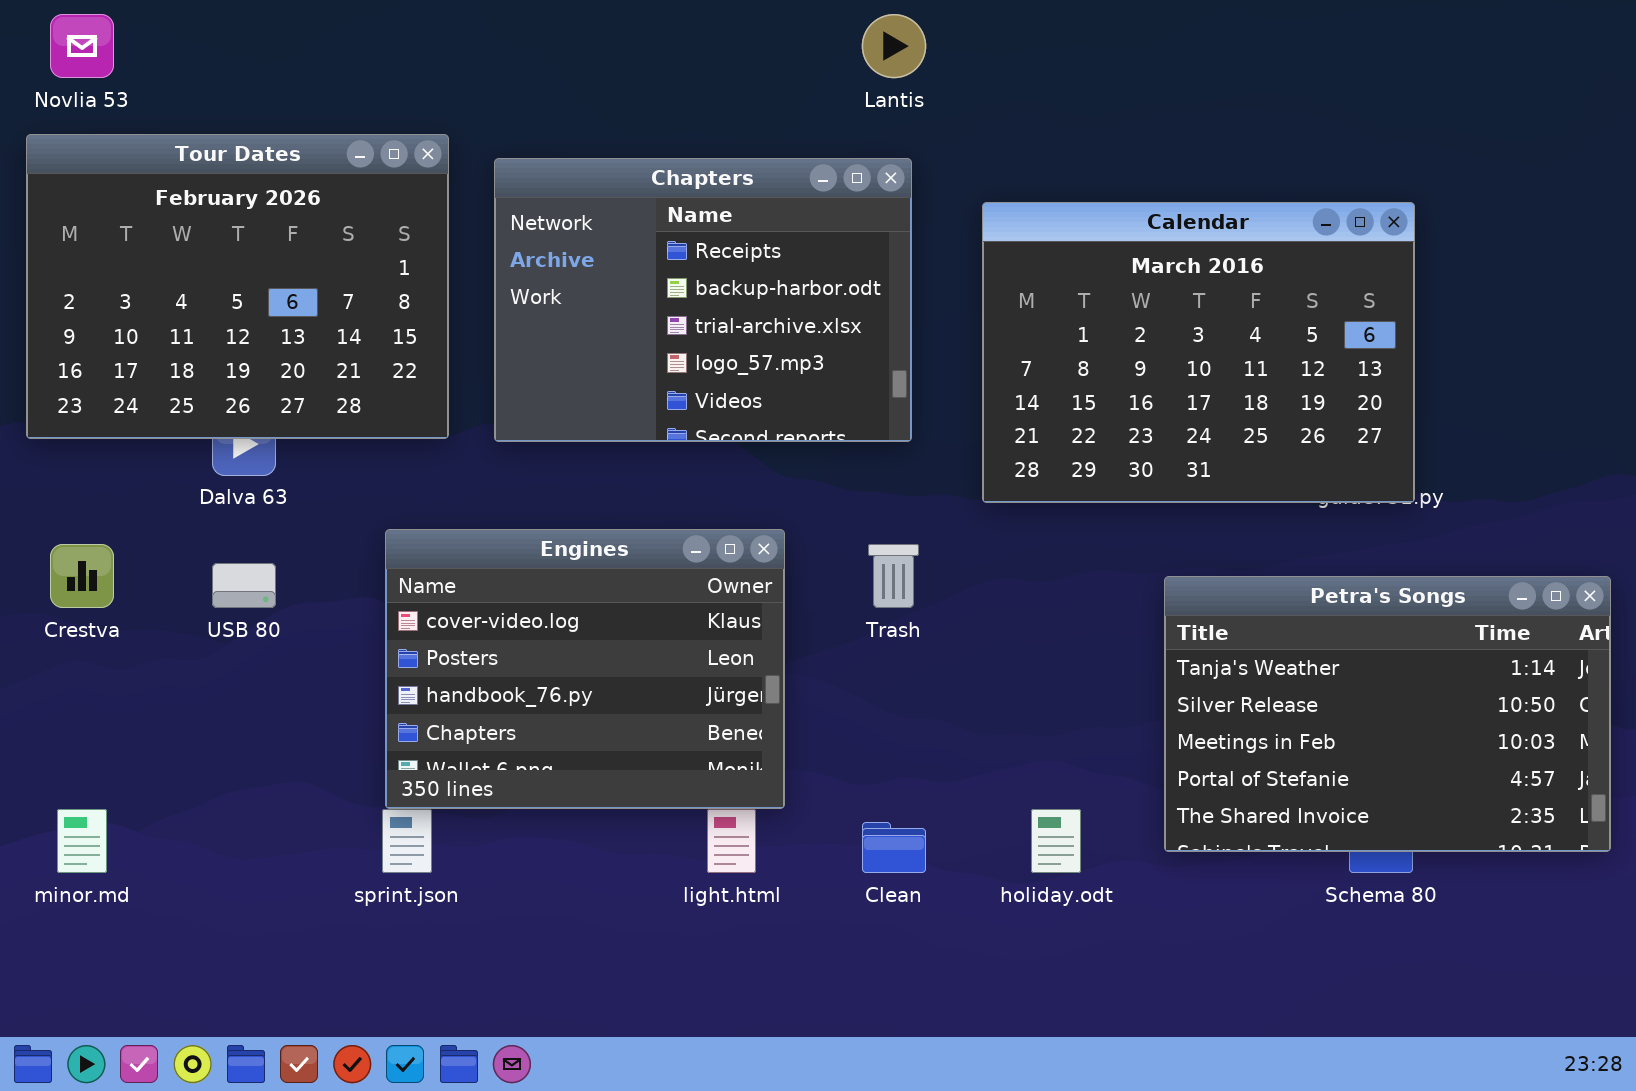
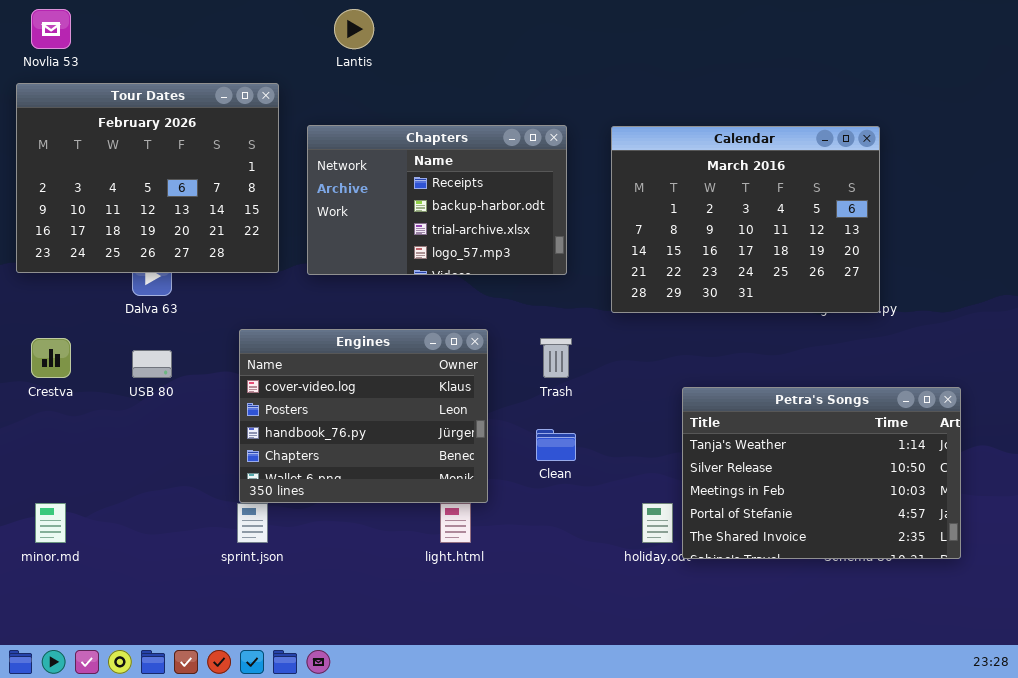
Lantis: [862,14,926,78] -> [334,9,374,49], moved
Chapters: [494,158,912,442] -> [307,125,567,275], resized
Petra's Songs: [1164,576,1611,852] -> [682,387,961,559], moved
Clean: [862,822,926,873] -> [536,429,576,461], moved

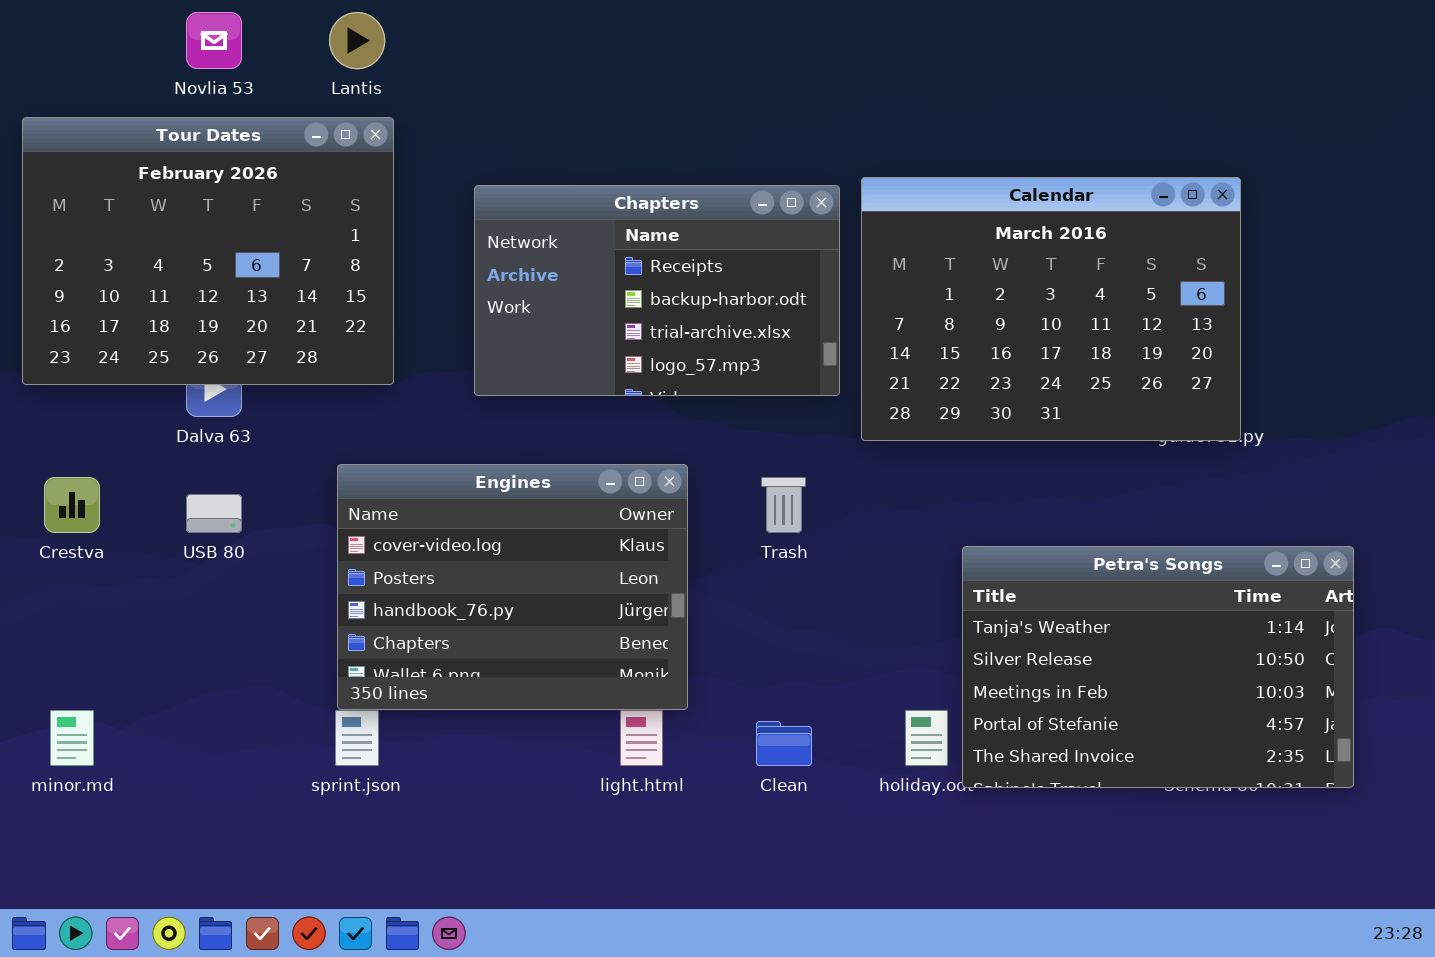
Novlia 53: [31,9,71,49] -> [186,12,242,69], moved
Lantis: [334,9,374,49] -> [329,12,385,69], moved
Chapters: [307,125,567,275] -> [474,185,840,396], moved
Clean: [536,429,576,461] -> [756,721,812,766], moved

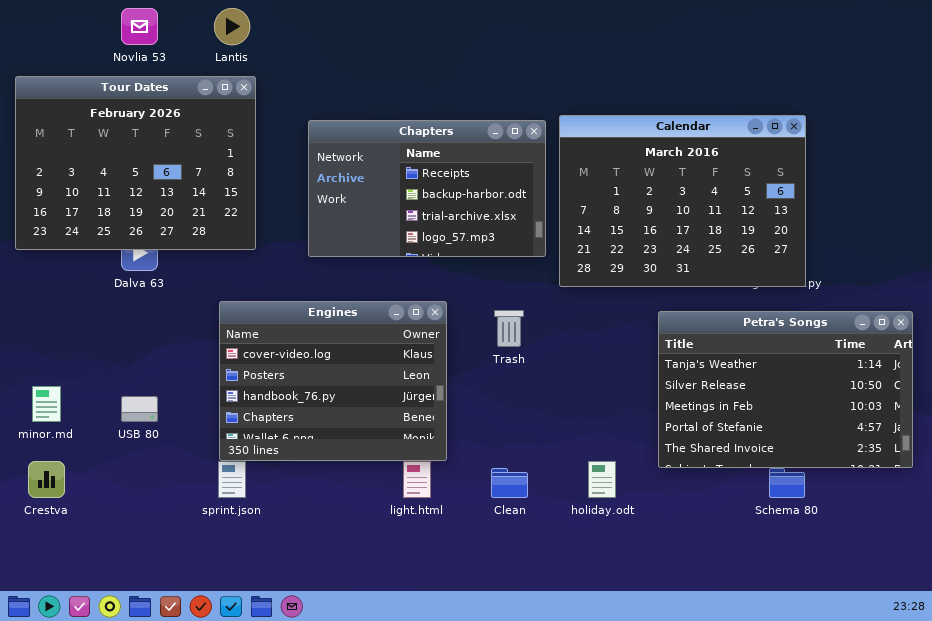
Crestva: [44,477,100,533] -> [28,461,65,498], moved
USB 80: [186,494,242,533] -> [121,396,158,422], moved
Petra's Songs: [962,546,1354,788] -> [658,311,913,468], moved
minor.md: [50,710,94,766] -> [32,386,61,422], moved

